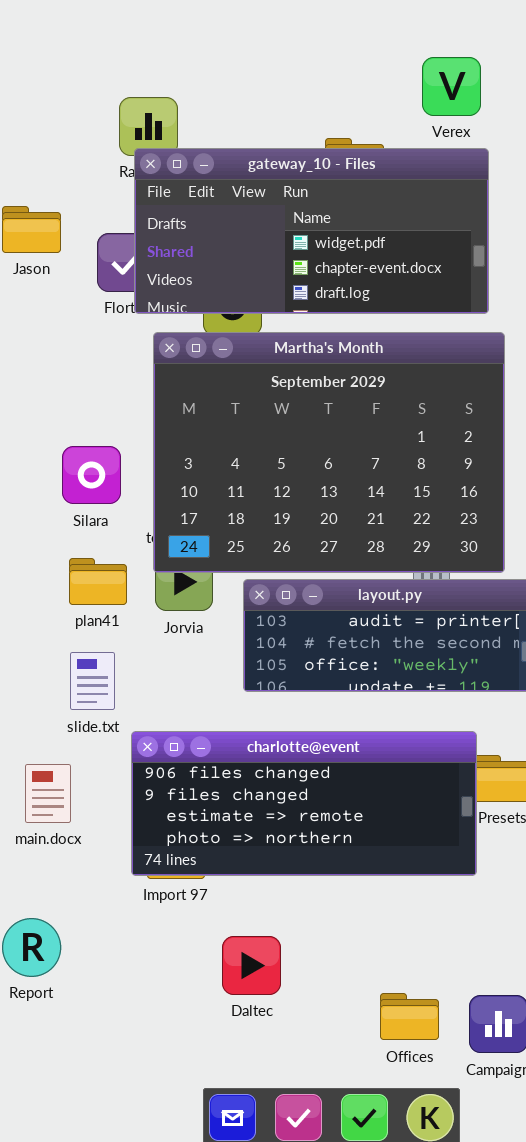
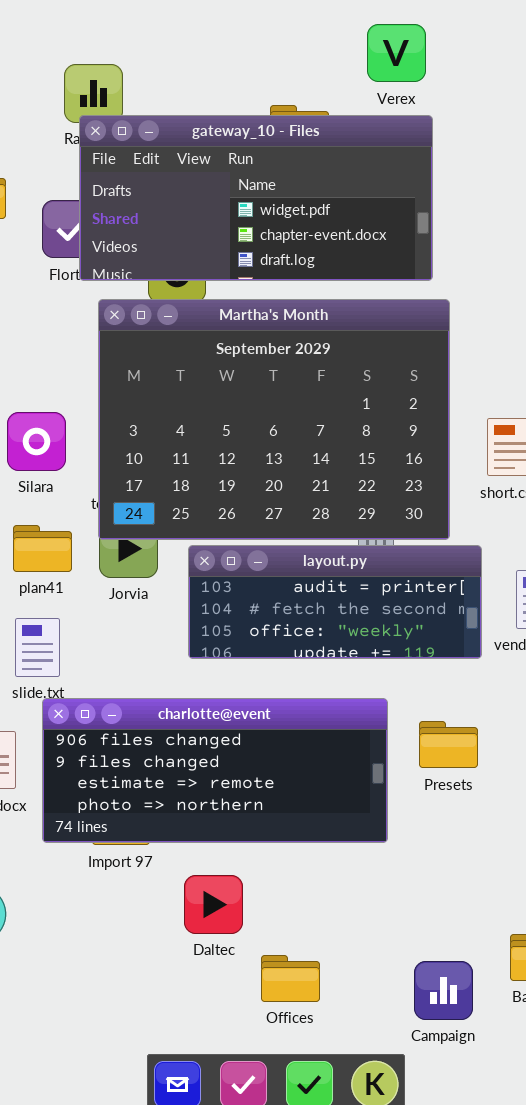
charlotte@event: [131,731,477,876] -> [42,698,388,843], moved
Daltec: [222,936,281,995] -> [184,875,243,934], moved
Offices: [380,993,439,1040] -> [261,955,320,1002], moved

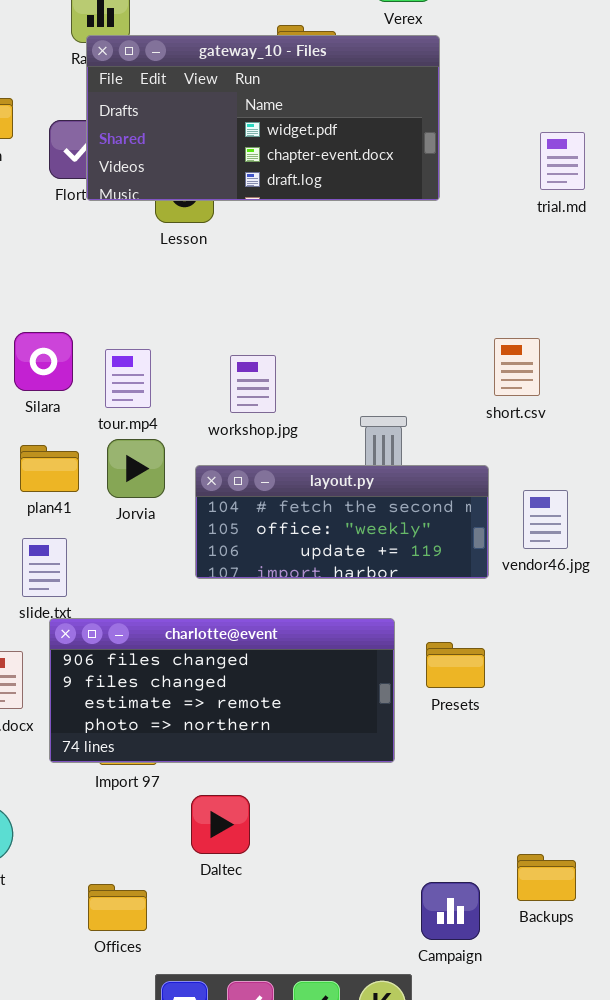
Martha's Month: [98,299,450,540] -> none, closed
layout.py: [188,545,482,659] -> [195,465,489,579], scrolled down 1 row
Offices: [261,955,320,1002] -> [88,884,147,931], moved

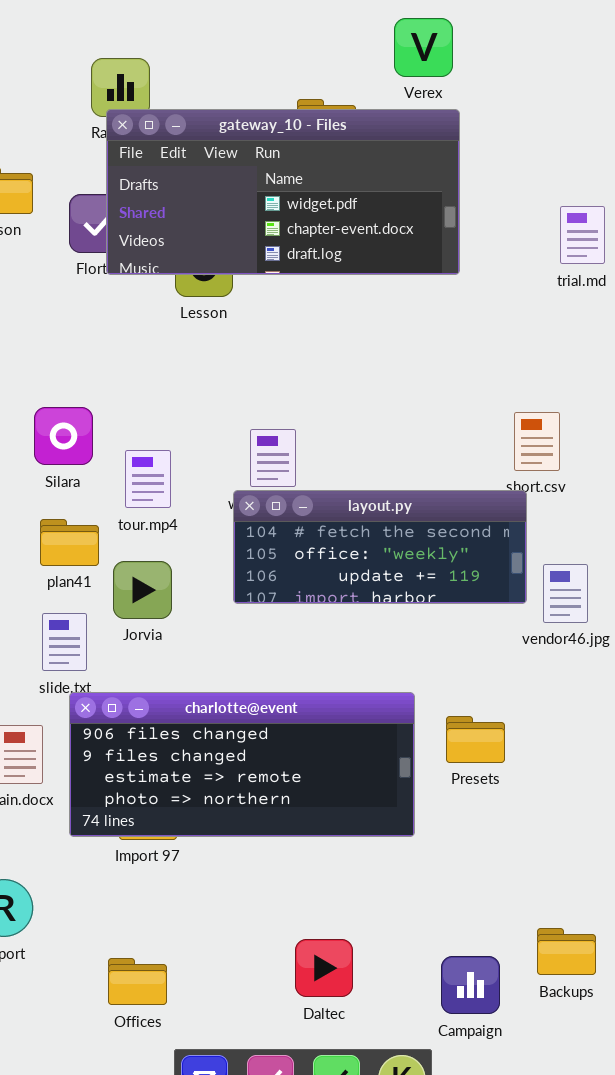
tour.mp4: [105,349,151,408] -> [125,450,171,508], moved
Jorvia: [107,439,165,498] -> [113,561,172,619], moved
layout.py: [195,465,489,579] -> [233,490,527,604], moved
Daltec: [191,795,250,854] -> [295,939,353,997], moved

